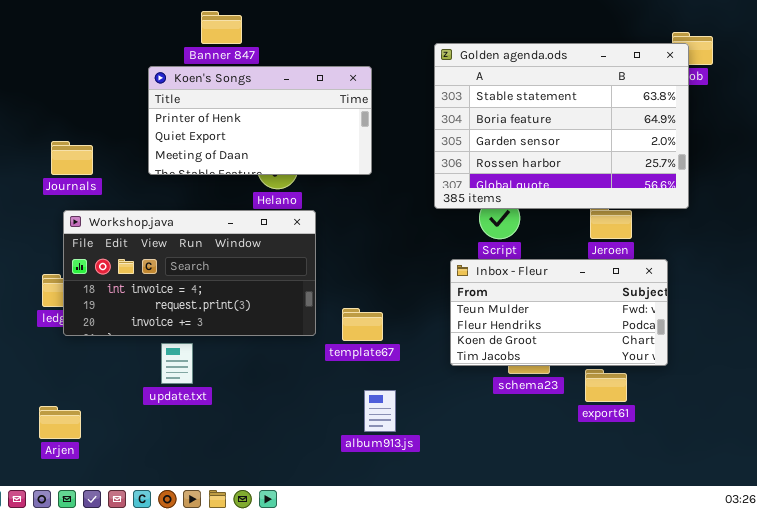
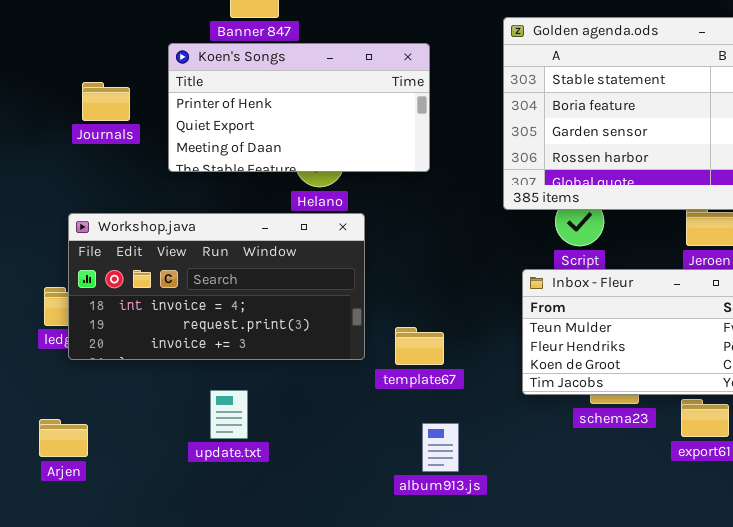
Journals: [51,141,93,175] -> [82,82,130,121], moved
update.txt: [161,343,193,384] -> [210,390,248,439], moved
Arjen: [39,406,81,439] -> [39,419,88,457], moved

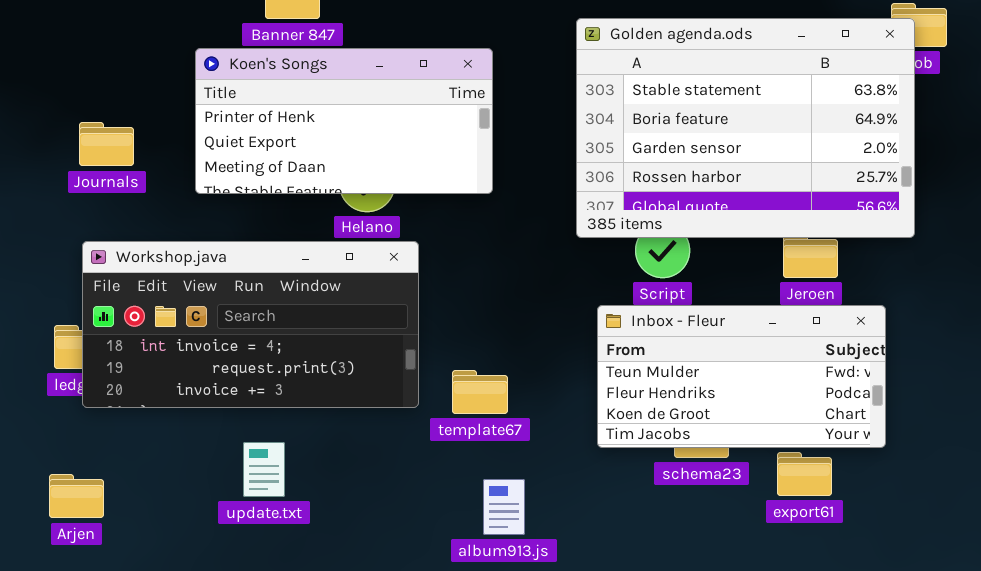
Journals: [82,82,130,121] -> [79,122,134,166], moved

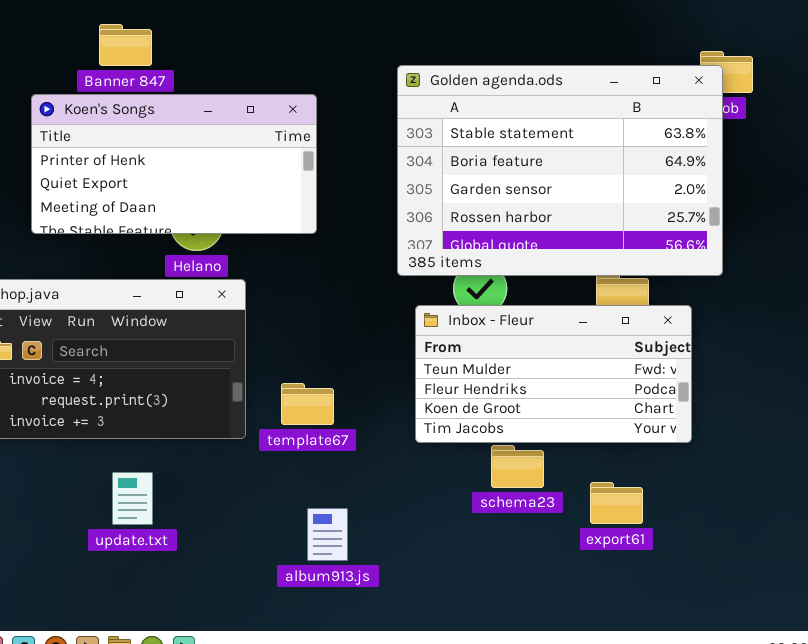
Inbox - Fleur: [597,305,886,448] -> [415,305,692,443], moved
template67: [452,370,508,414] -> [281,383,334,425], moved
update.txt: [243,442,285,497] -> [112,472,153,525], moved

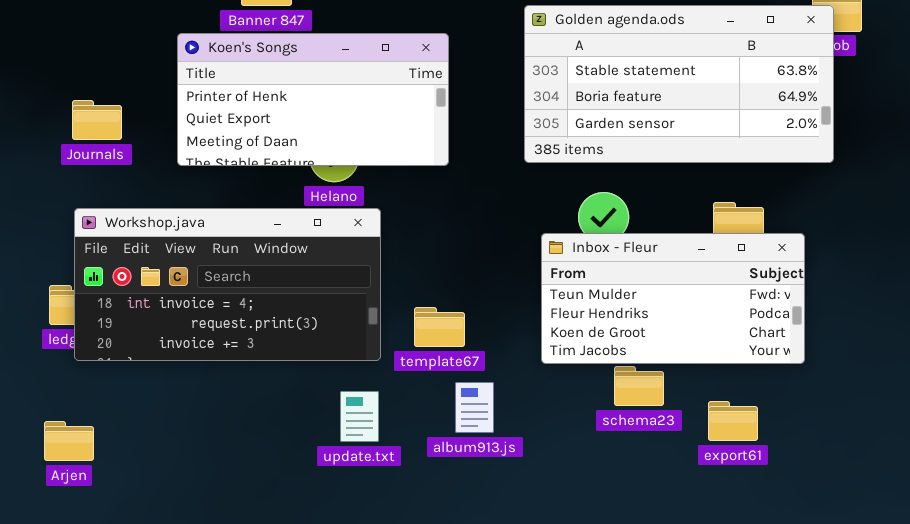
Golden agenda.ods: [397,65,723,276] -> [524,5,834,163], resized
update.txt: [112,472,153,525] -> [340,391,379,442], moved
album913.js: [307,508,348,561] -> [455,382,494,433], moved

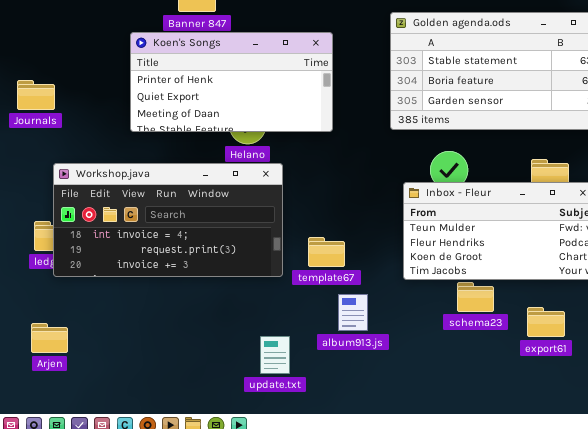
Journals: [72,100,122,140] -> [17,80,55,110], moved
update.txt: [340,391,379,442] -> [260,336,290,374], moved

